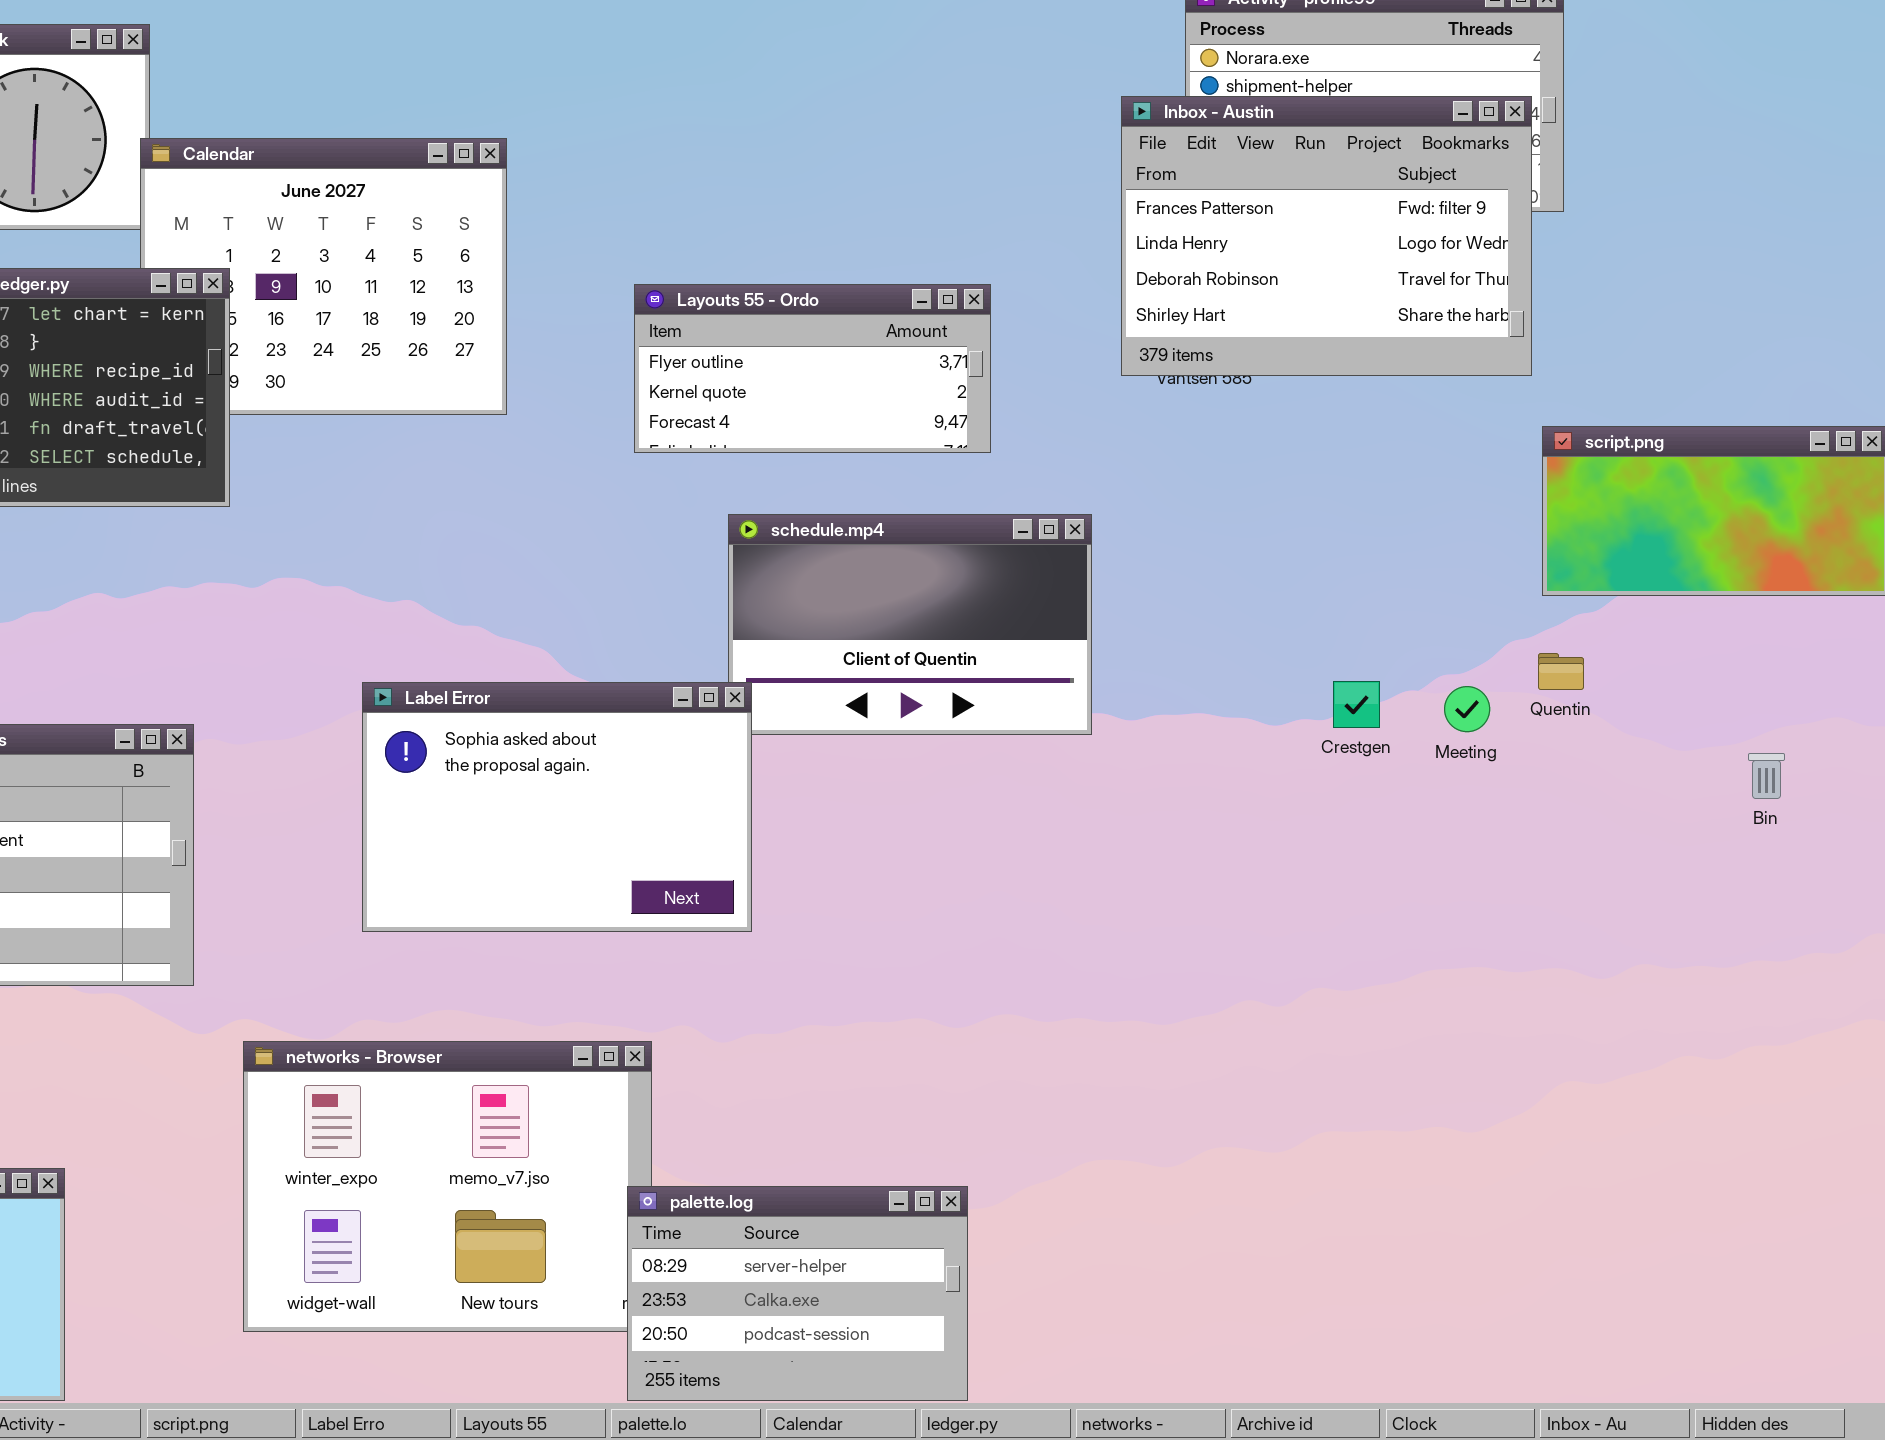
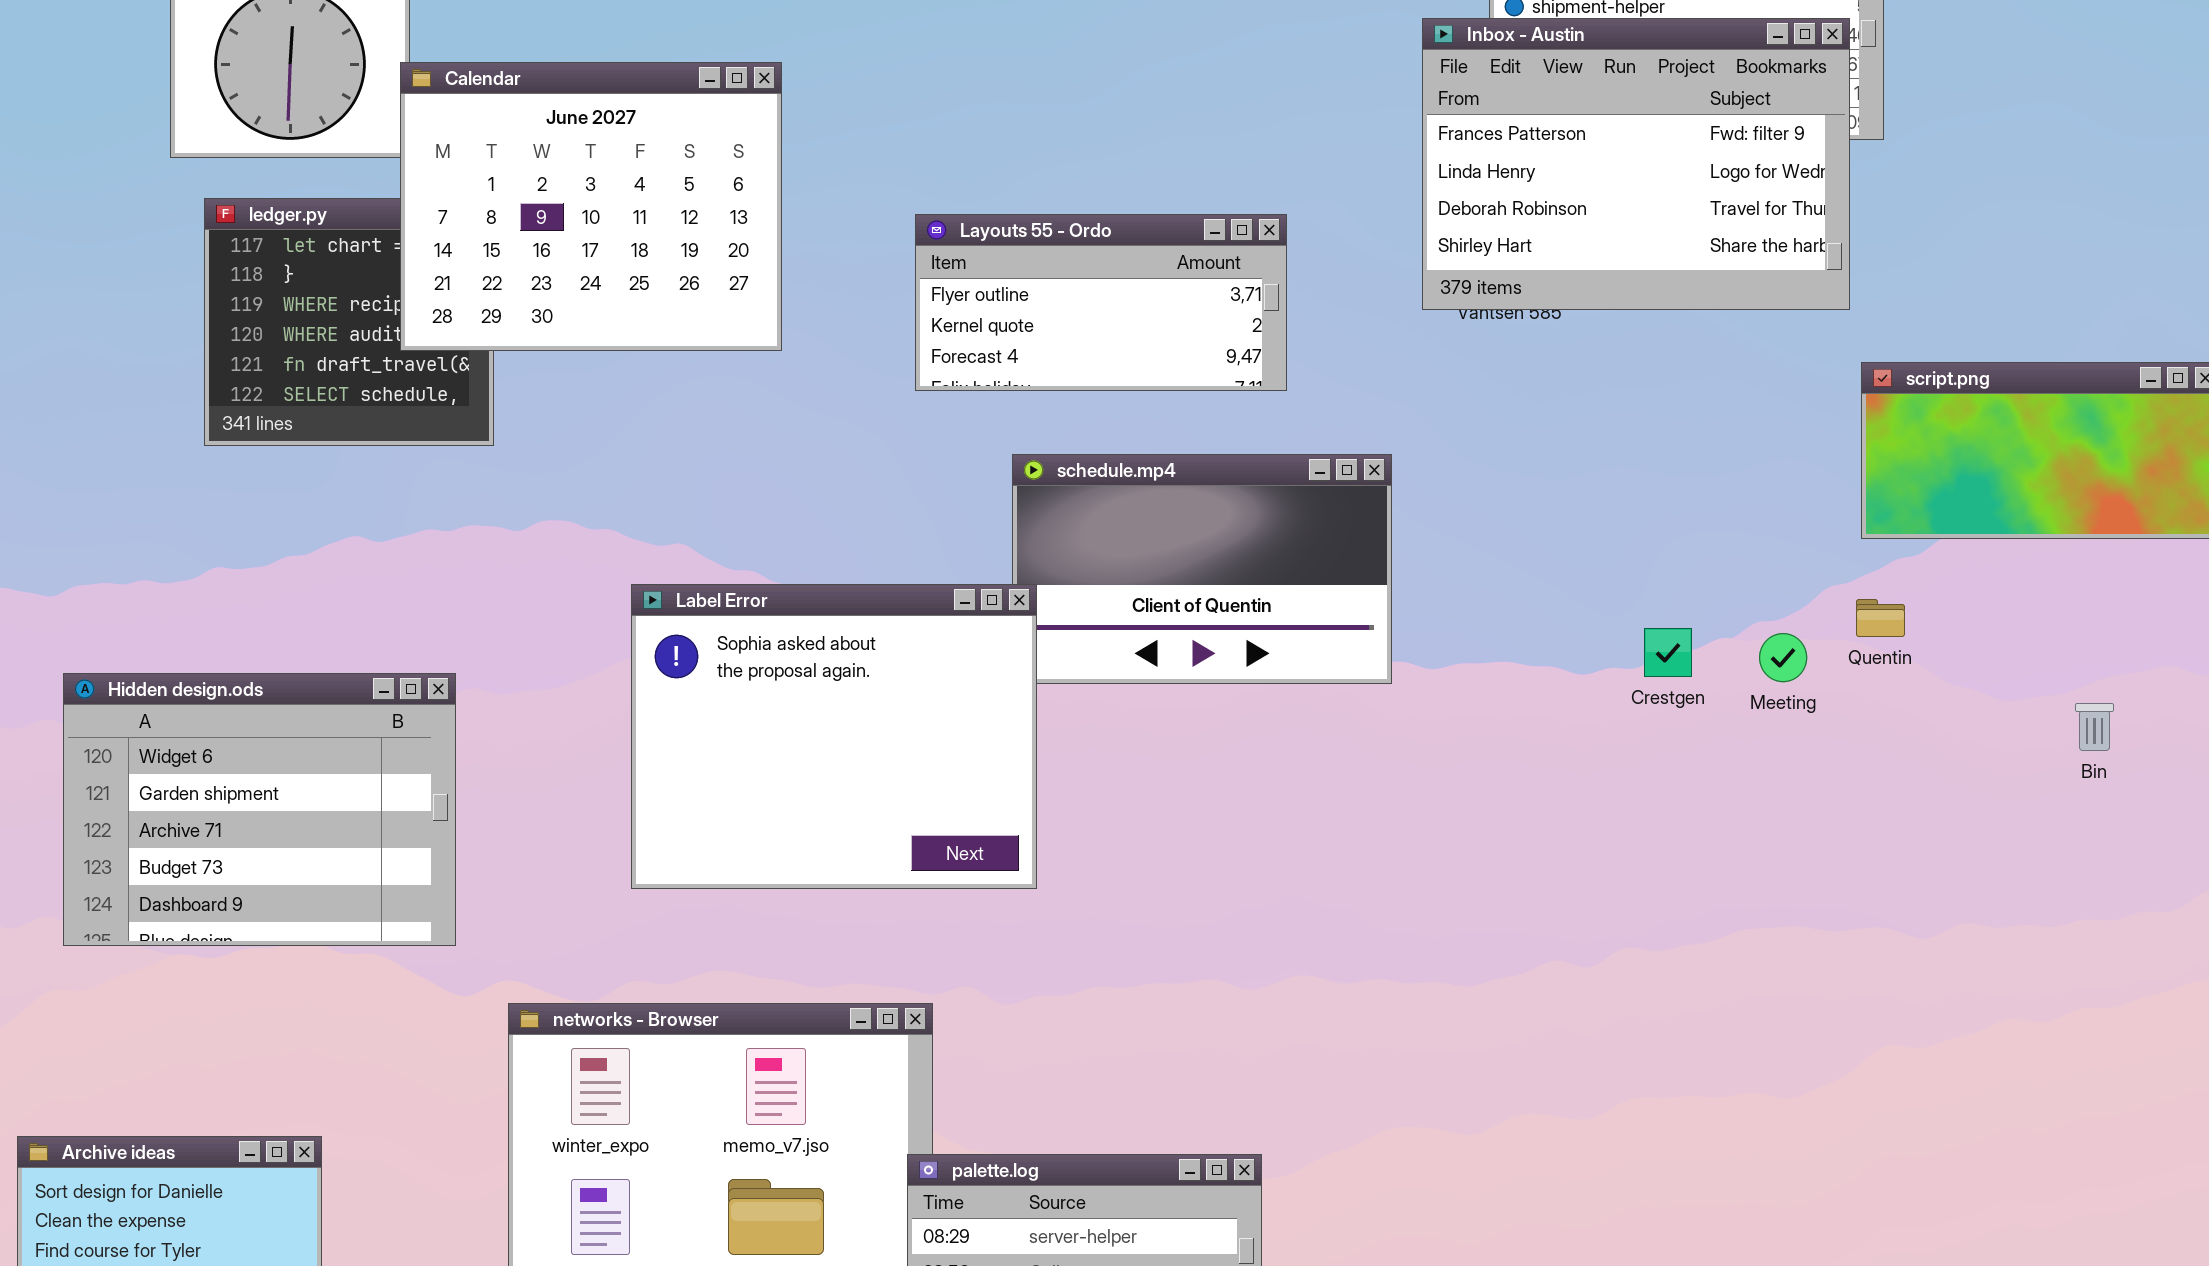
Calendar: [140,138,507,415] -> [400,62,782,351], raised
Label Error: [362,682,752,932] -> [631,584,1037,889], resized

